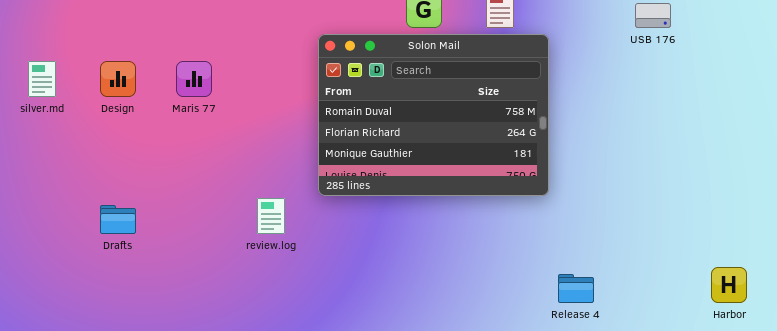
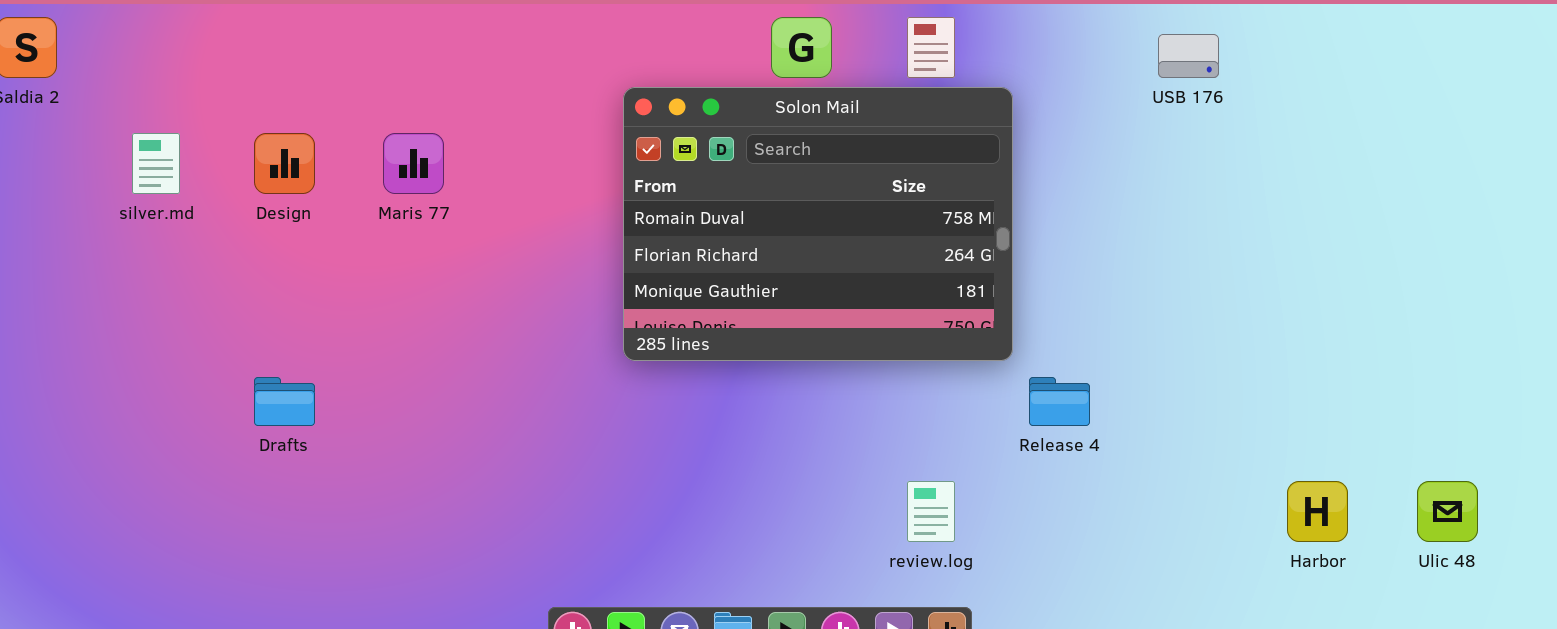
review.log: [257,198,285,234] -> [907,481,955,542], moved
Release 4: [558,274,594,303] -> [1029,377,1090,426], moved

